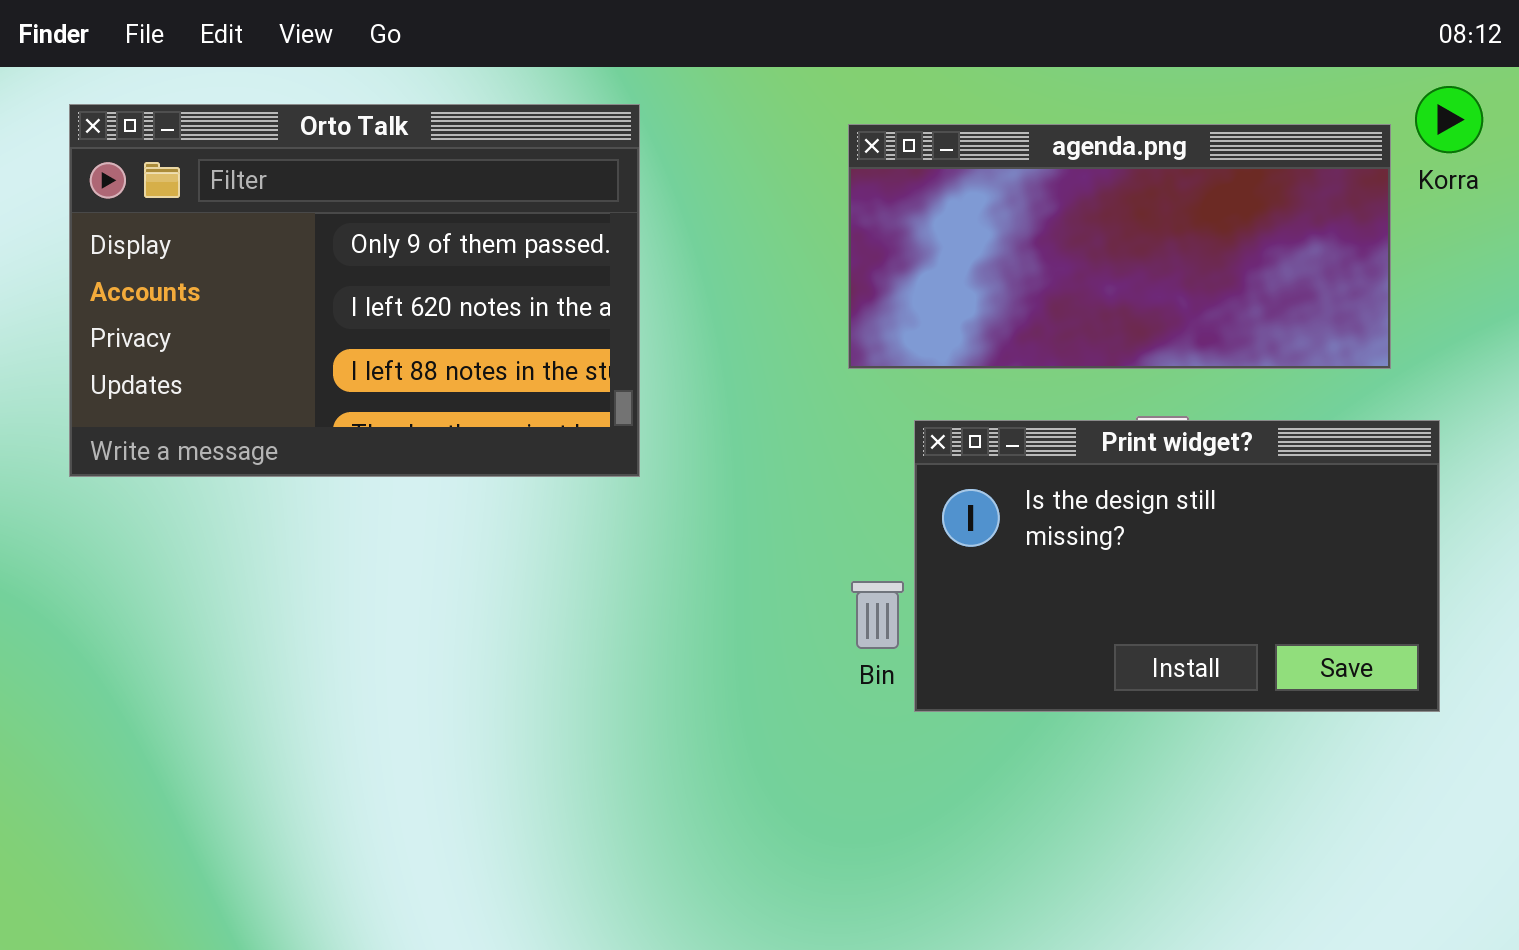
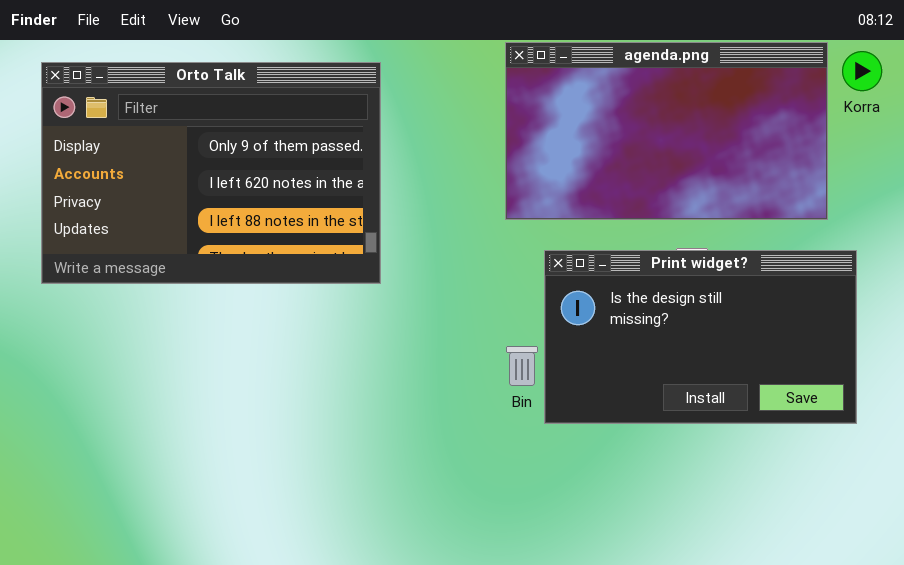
agenda.png: [848,124,1391,369] -> [505,42,828,220], resized

